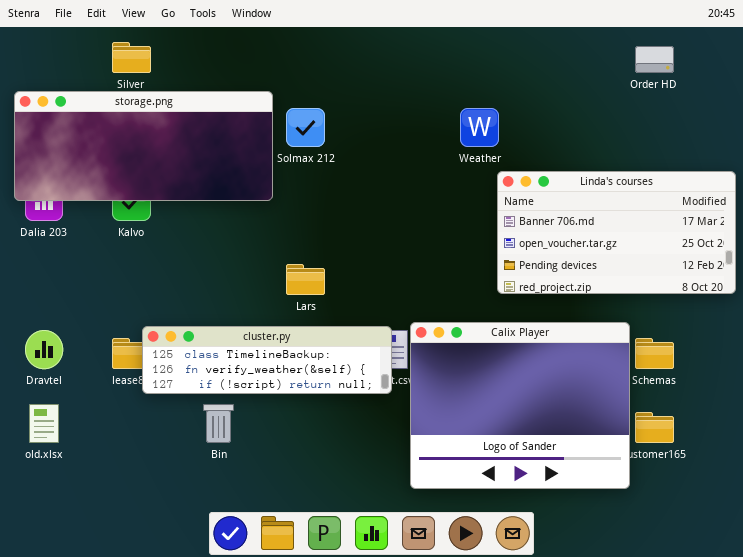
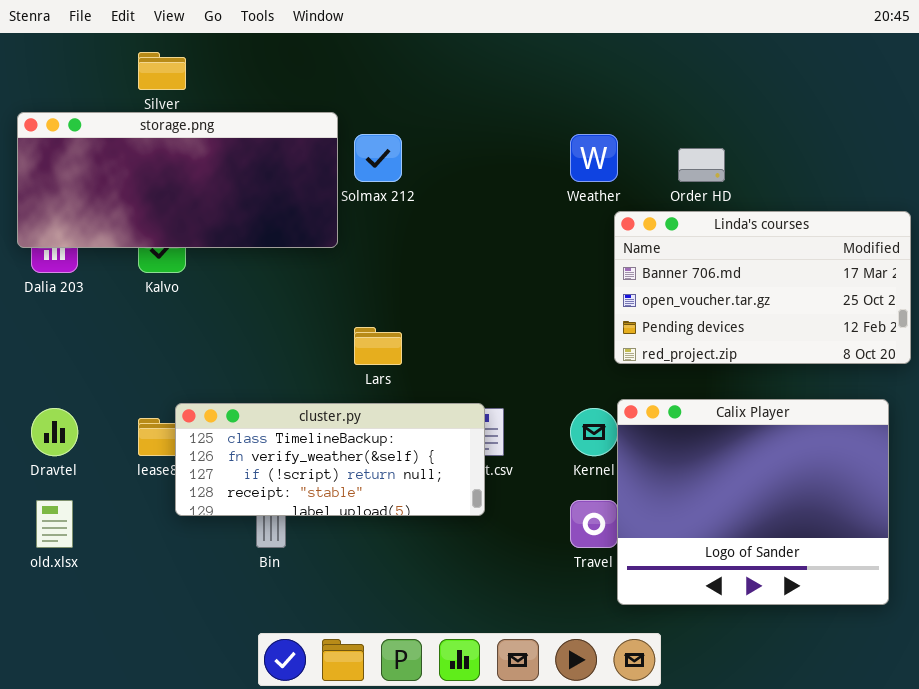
Order HD: [635,46,674,73] -> [678,148,725,182], moved
Calix Player: [410,322,630,489] -> [617,399,889,605], moved
cluster.py: [142,326,392,394] -> [175,403,485,516], resized

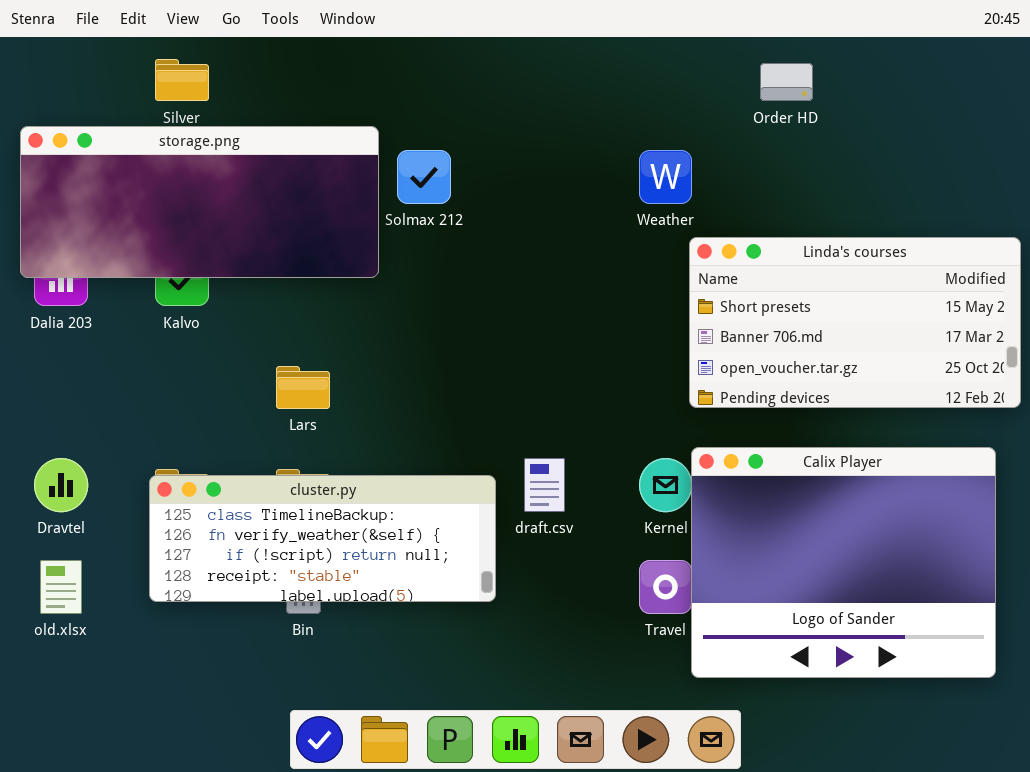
Order HD: [678,148,725,182] -> [760,63,813,101], moved
Linda's courses: [614,211,911,364] -> [689,237,1021,408], scrolled up 1 row
Lars: [354,327,402,365] -> [276,366,330,409], moved
cluster.py: [175,403,485,516] -> [149,475,496,602], moved

